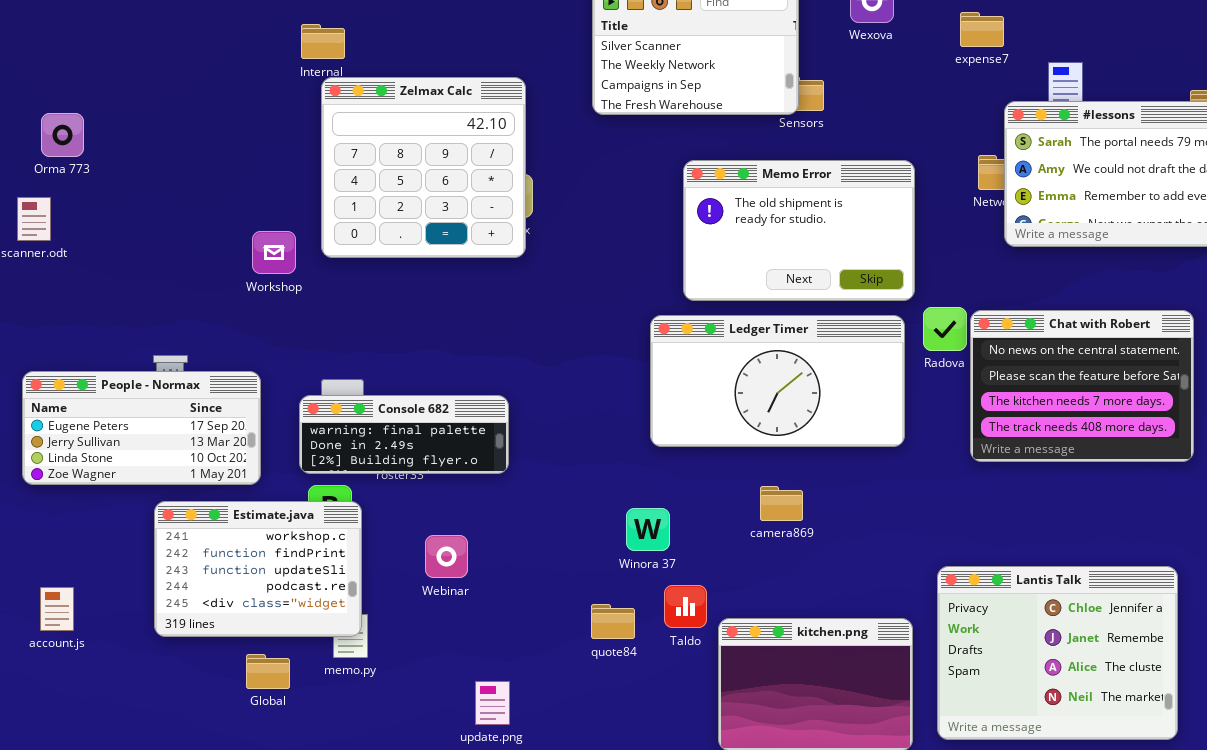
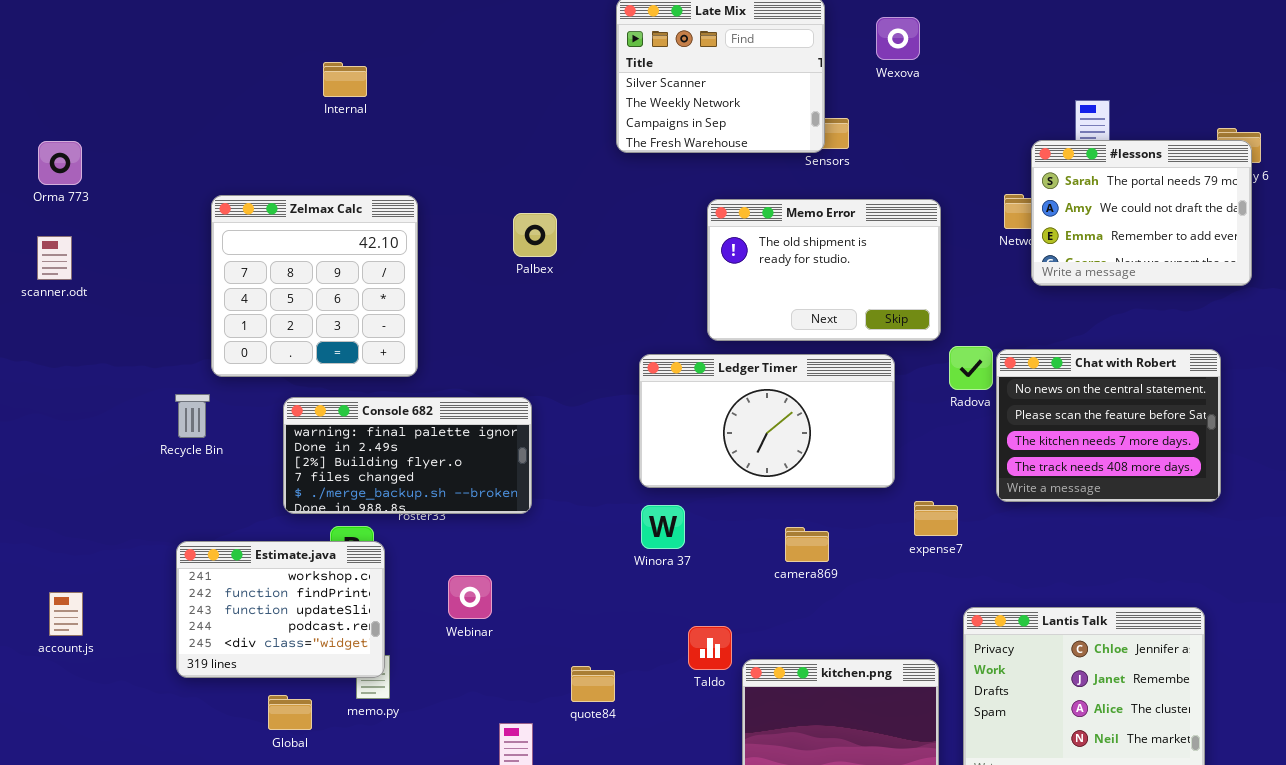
expense7: [960,12,1004,47] -> [914,501,958,536], moved
Zelmax Calc: [321,77,526,258] -> [211,195,418,377], moved
Orma 773: [41,113,84,157] -> [38,141,82,185], moved
Ledger Timer: [650,315,905,447] -> [639,354,895,488], moved
People - Normax: [22,371,261,485] -> none, closed
Console 682: [299,395,509,474] -> [283,397,532,514], resized
Winora 37: [626,508,670,551] -> [641,505,685,549], moved
account.js: [40,587,74,631] -> [49,592,83,636], moved
quote84: [591,604,635,639] -> [571,666,615,702], moved

